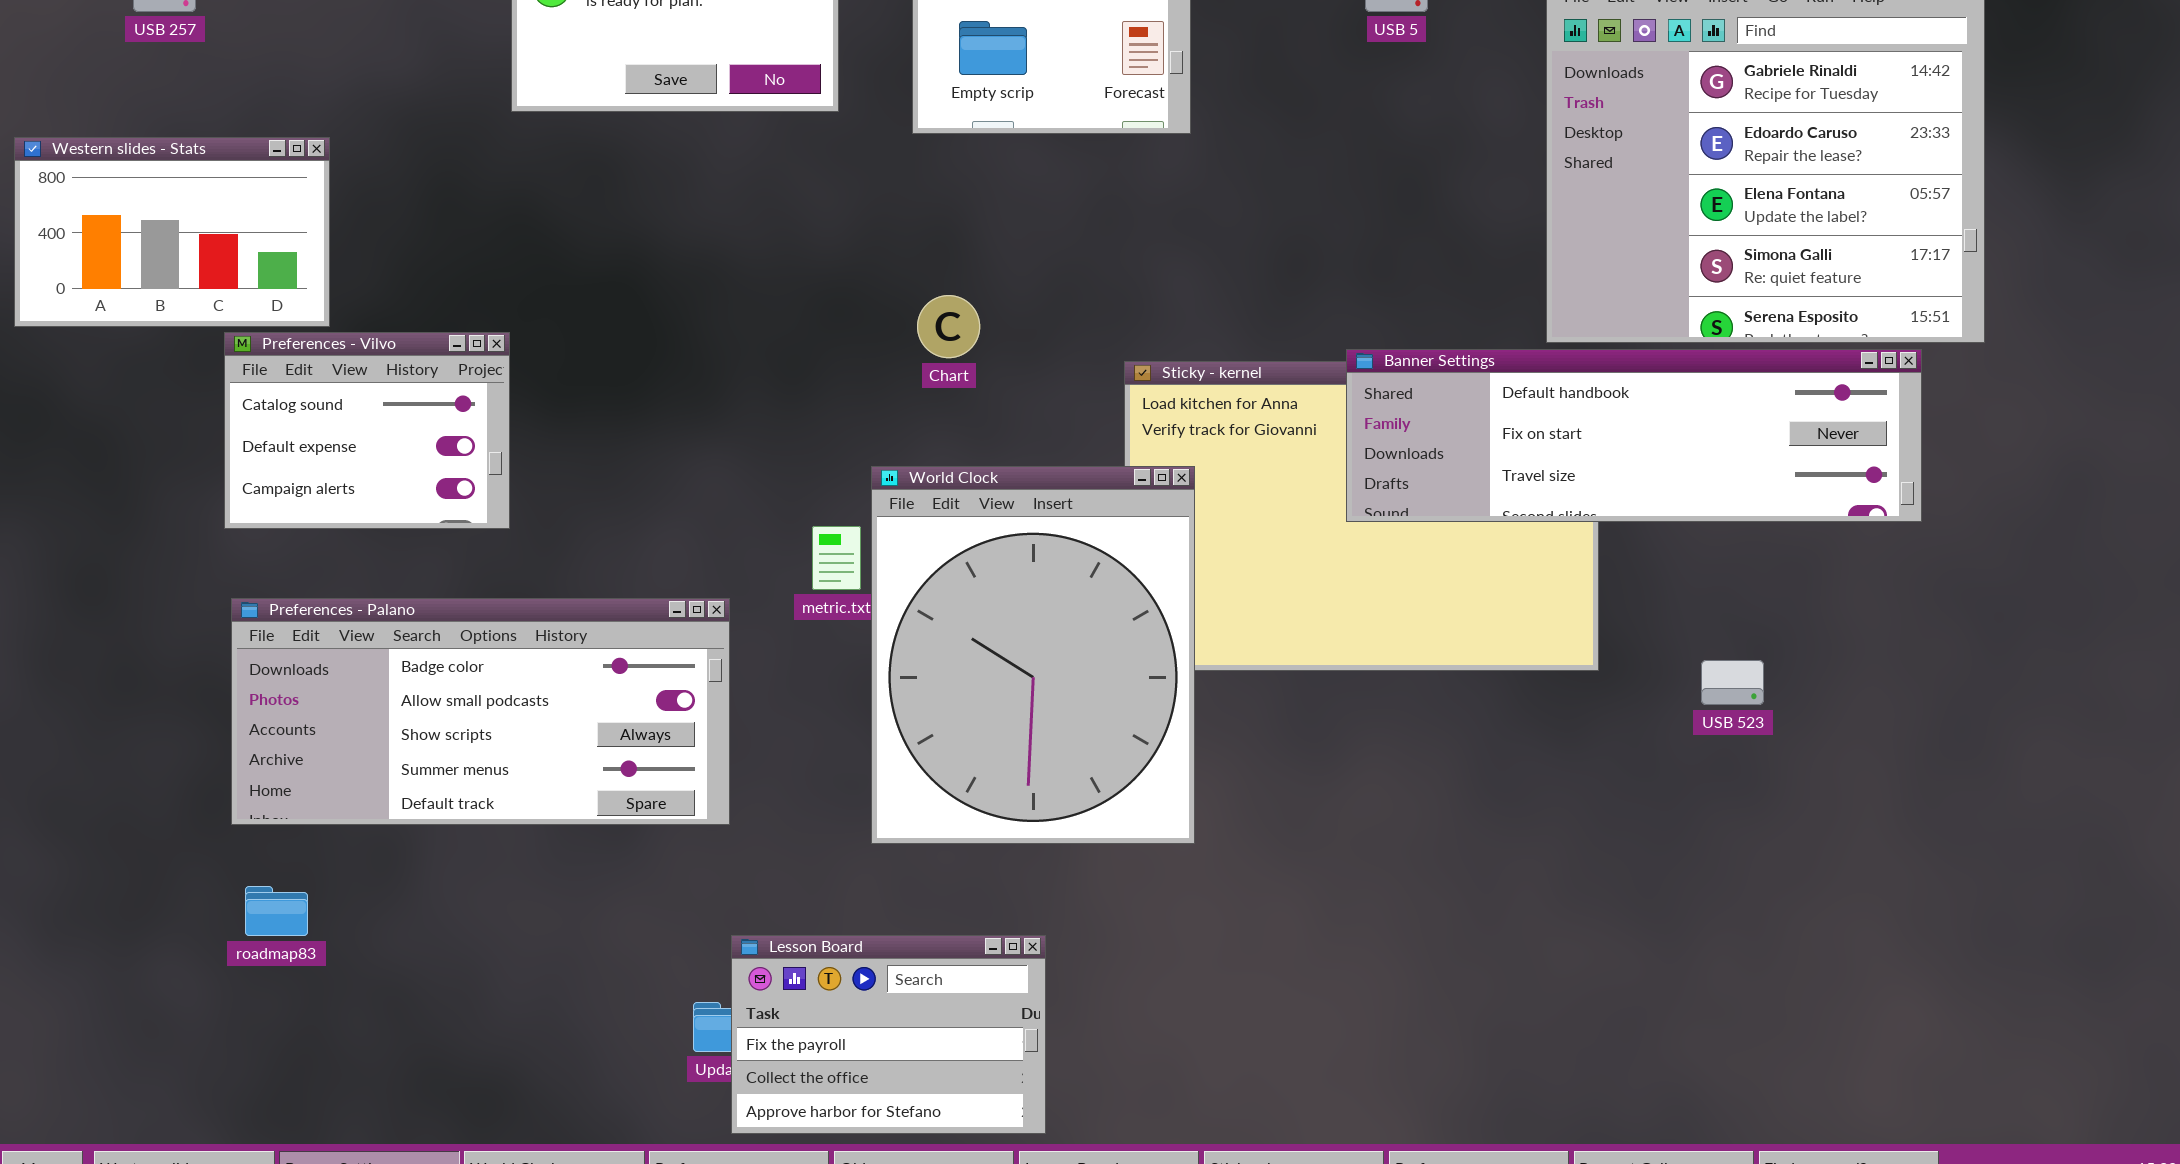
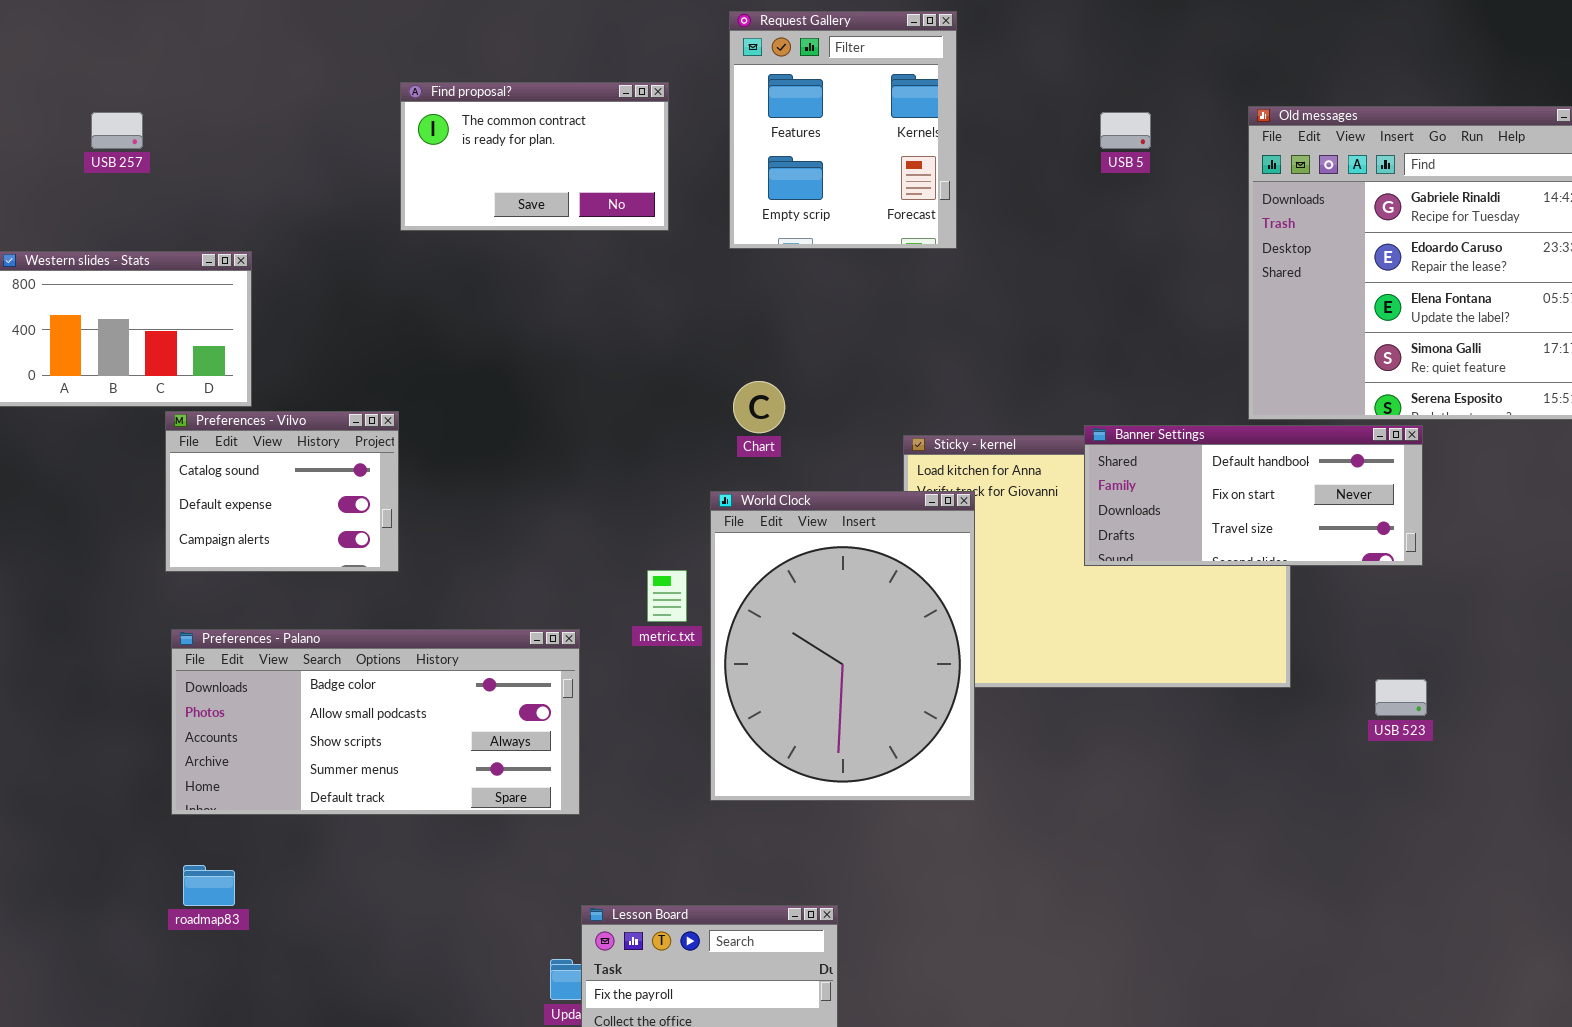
Banner Settings: [1346,349,1922,522] -> [1084,425,1423,566], resized
World Clock: [871,466,1195,844] -> [710,491,975,801], moved

